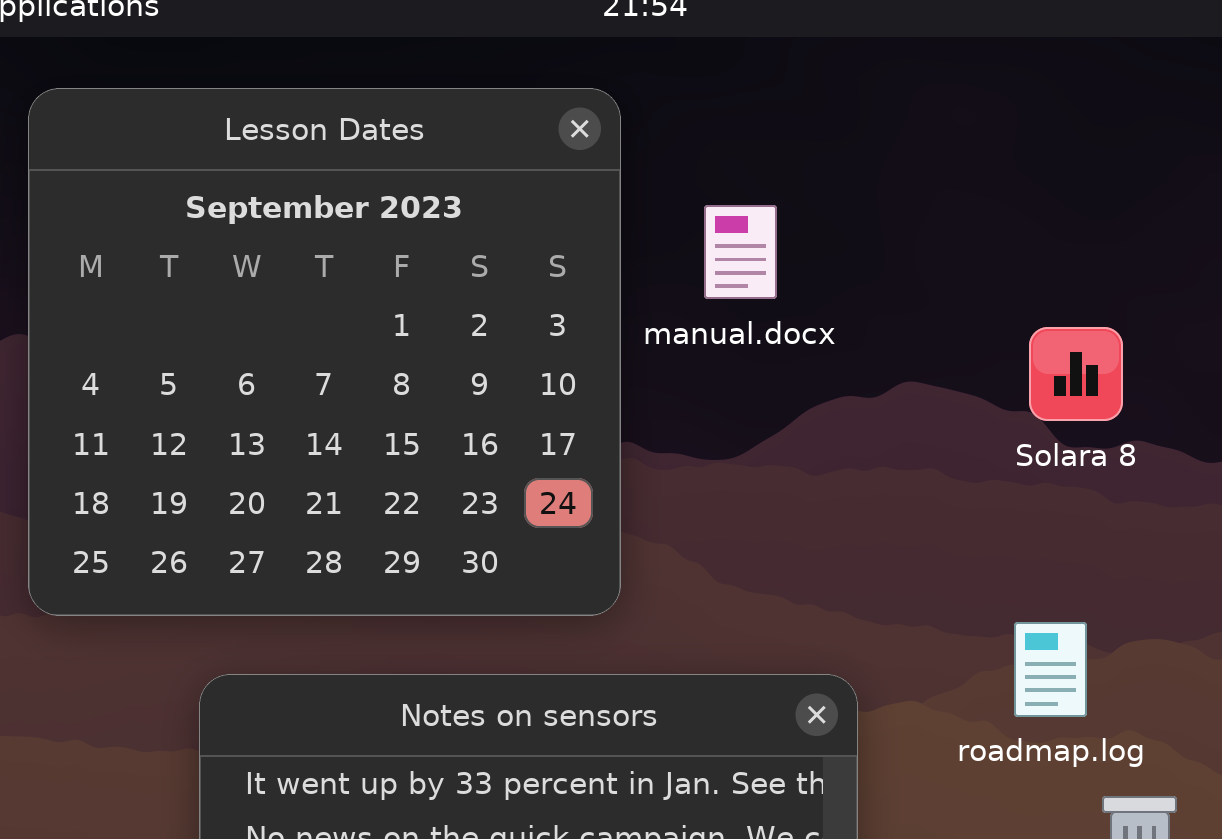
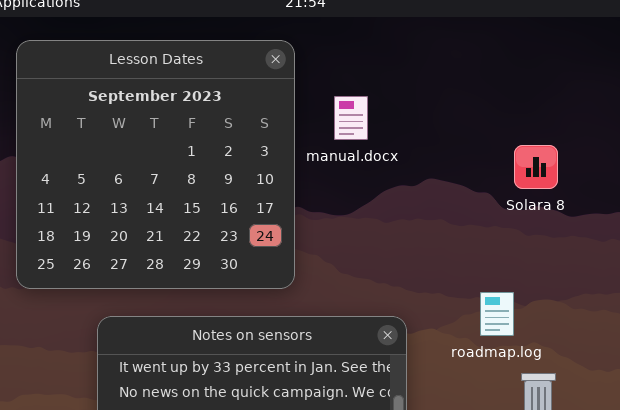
Solara 8: [1029,327,1123,421] -> [514,145,558,189], moved

